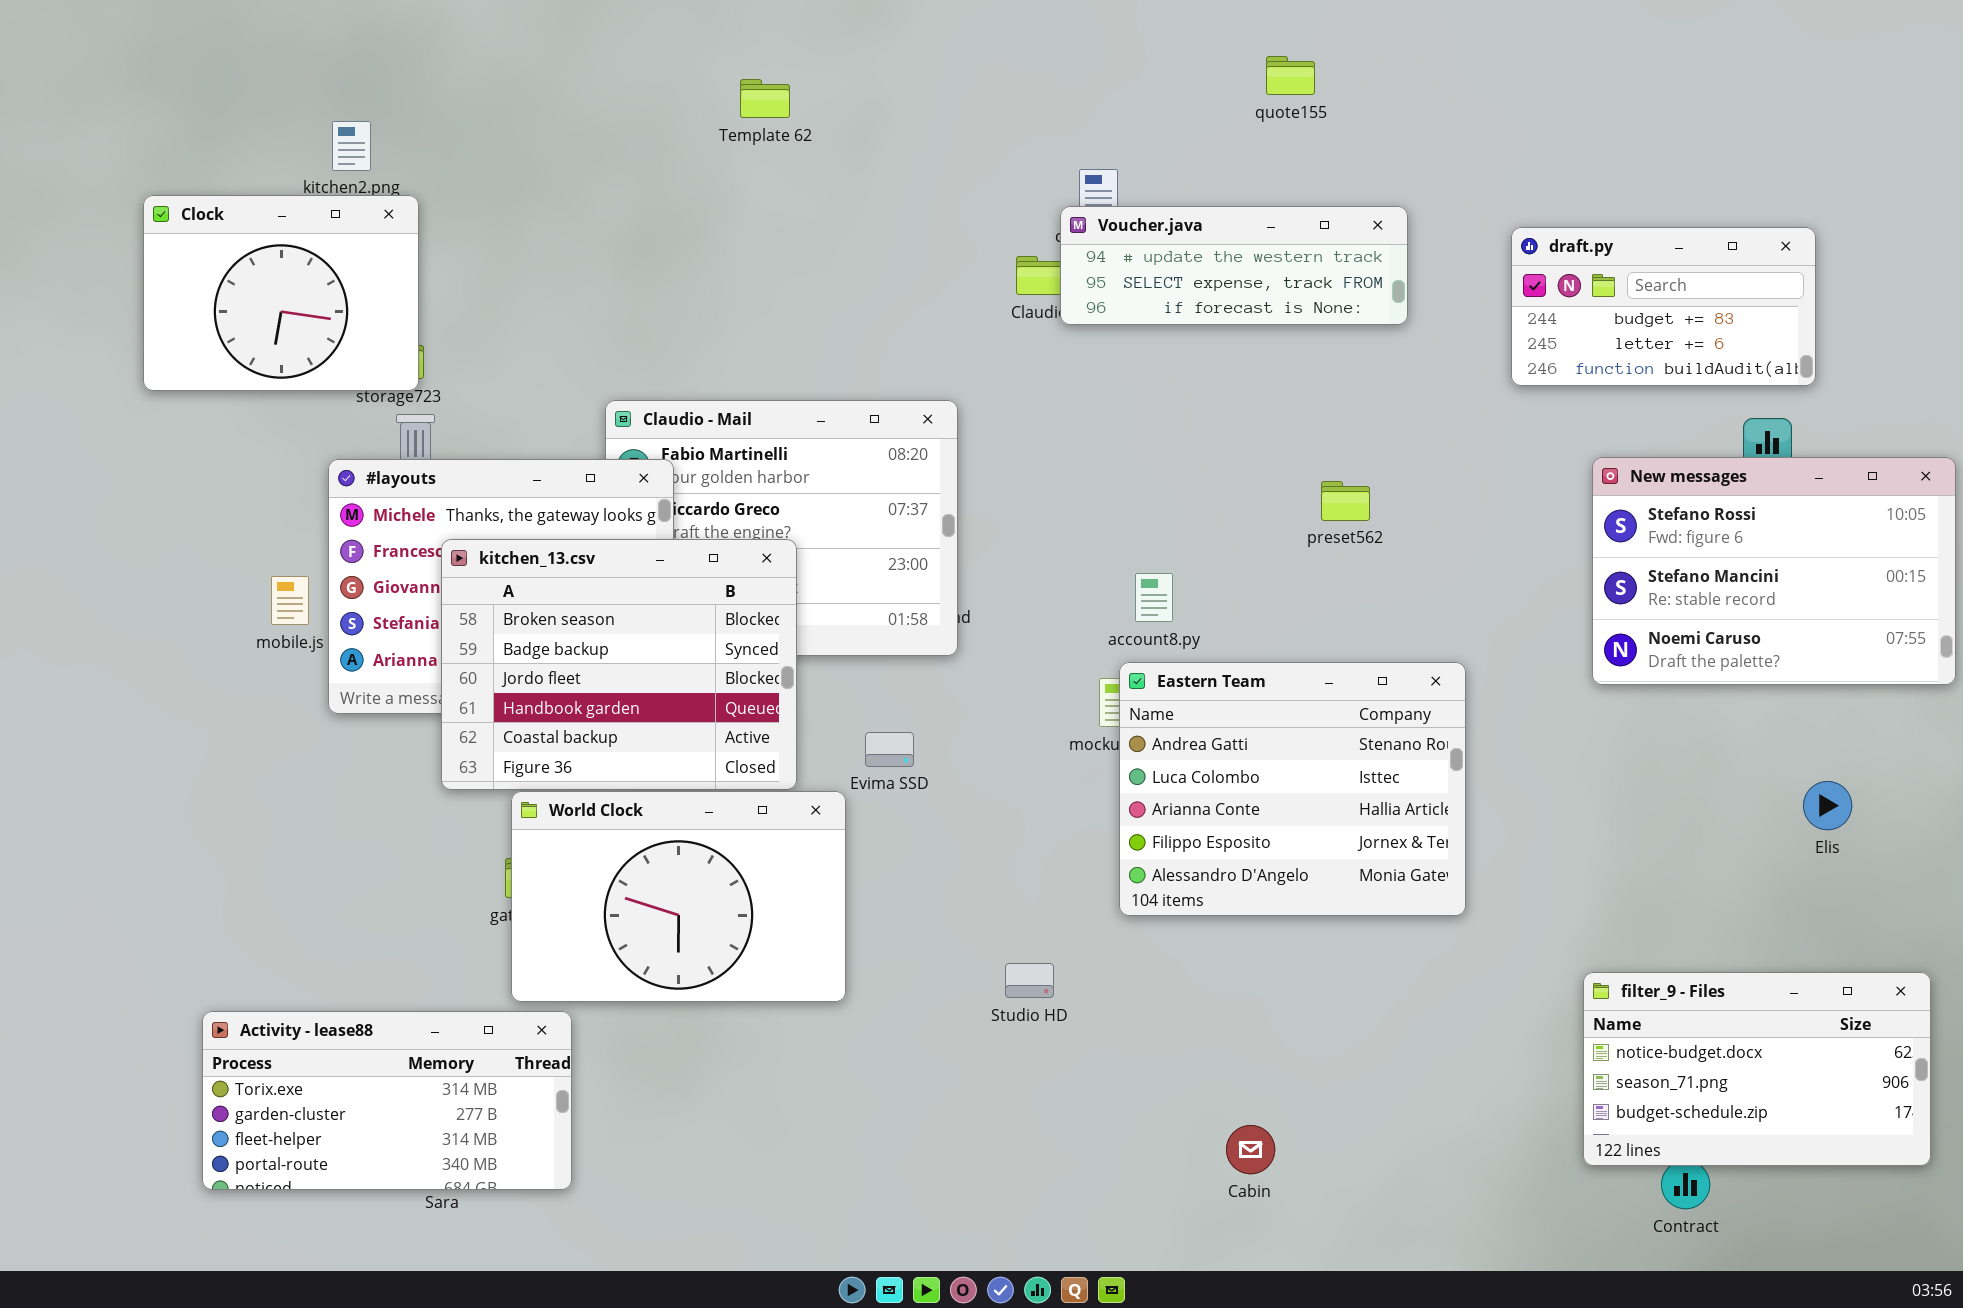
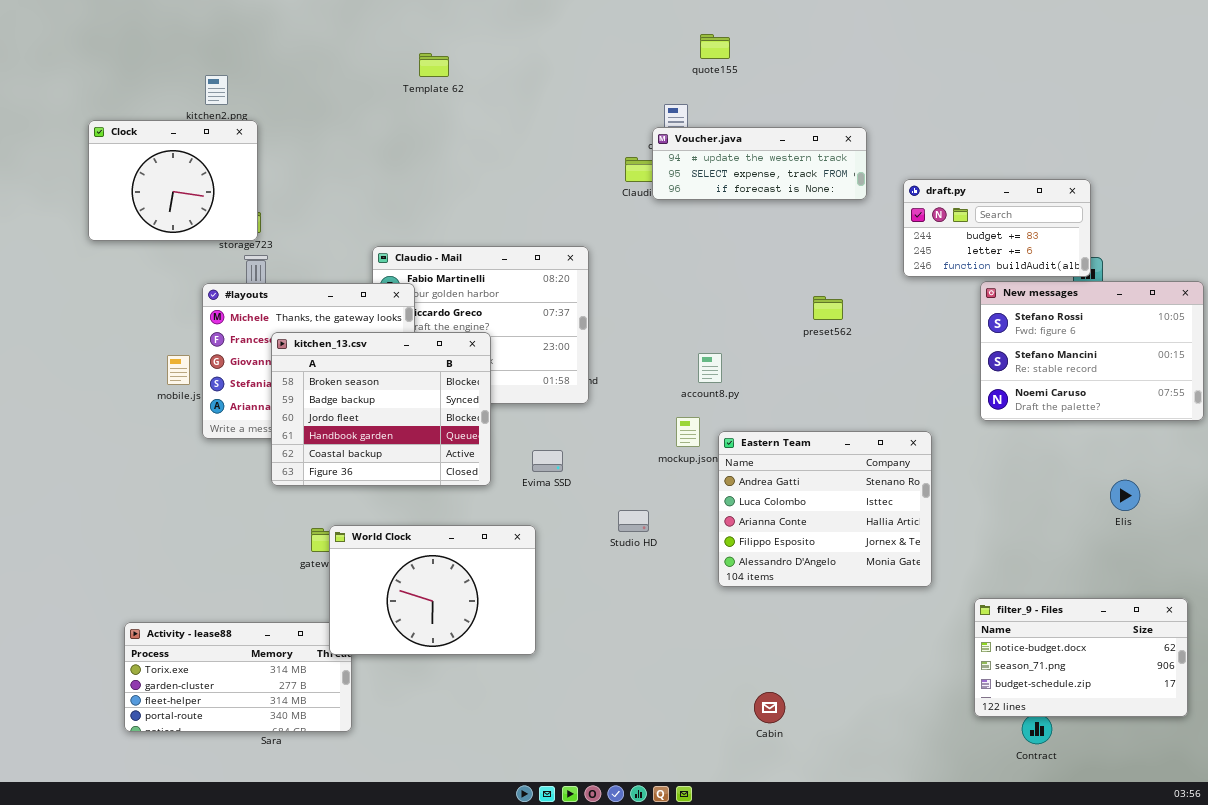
quote155: [1266,56,1315,95] -> [700,34,730,59], moved
Template 62: [740,79,790,118] -> [419,53,449,77], moved
draft.py: [1511,227,1816,386] -> [903,179,1091,277], moved
Eastern Team: [1119,662,1466,916] -> [718,431,932,587], moved
World Clock: [511,791,846,1002] -> [329,525,536,655], moved
Studio HD: [1005,963,1054,998] -> [618,510,649,532], moved

